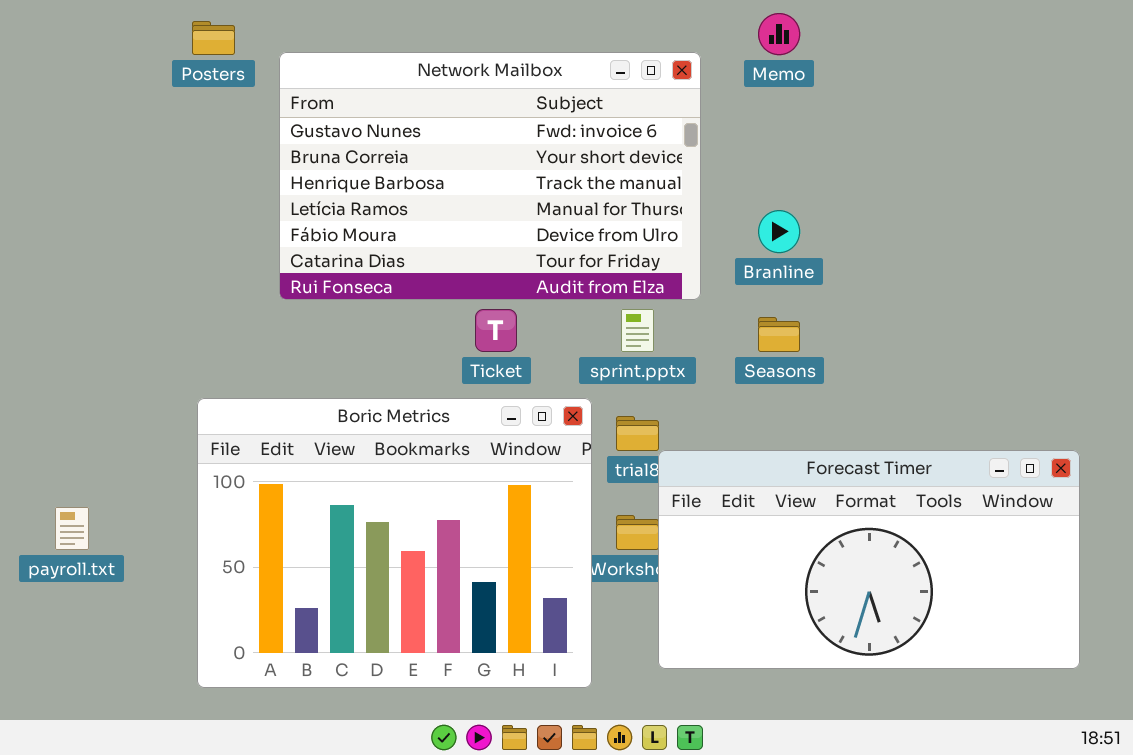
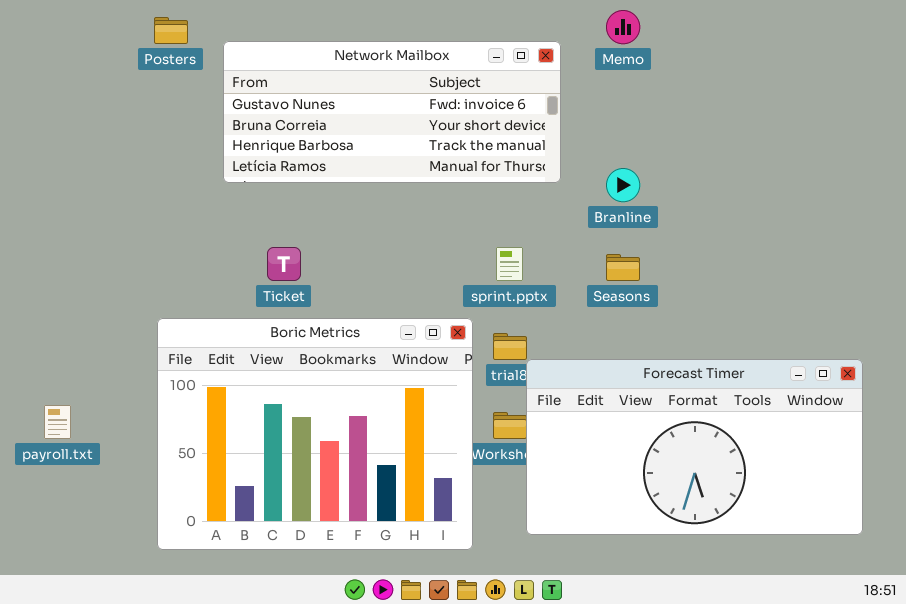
Network Mailbox: [279,52,701,300] -> [223,41,561,183], resized
Ticket: [475,309,517,352] -> [267,247,301,281], moved

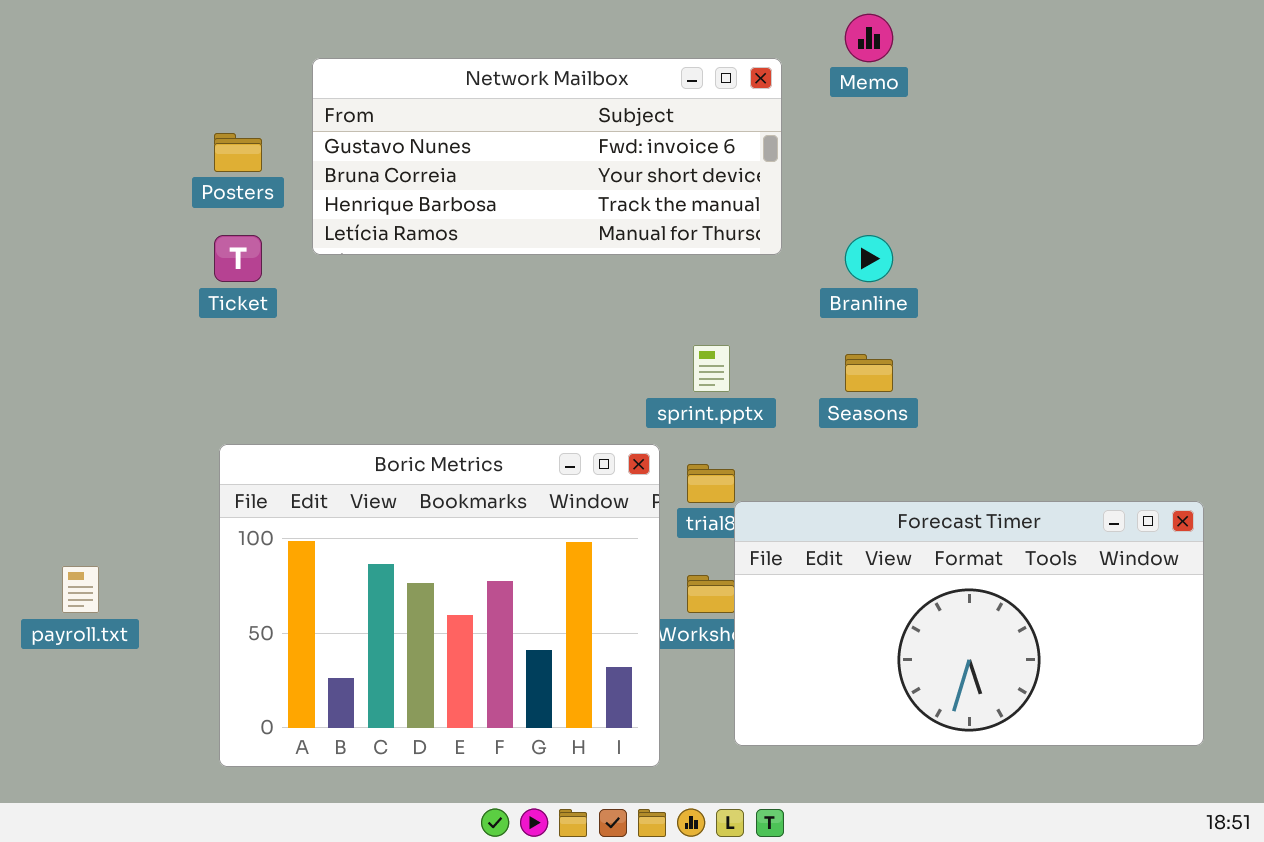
Posters: [154,17,188,44] -> [214,133,262,172], moved
Ticket: [267,247,301,281] -> [214,235,262,282], moved

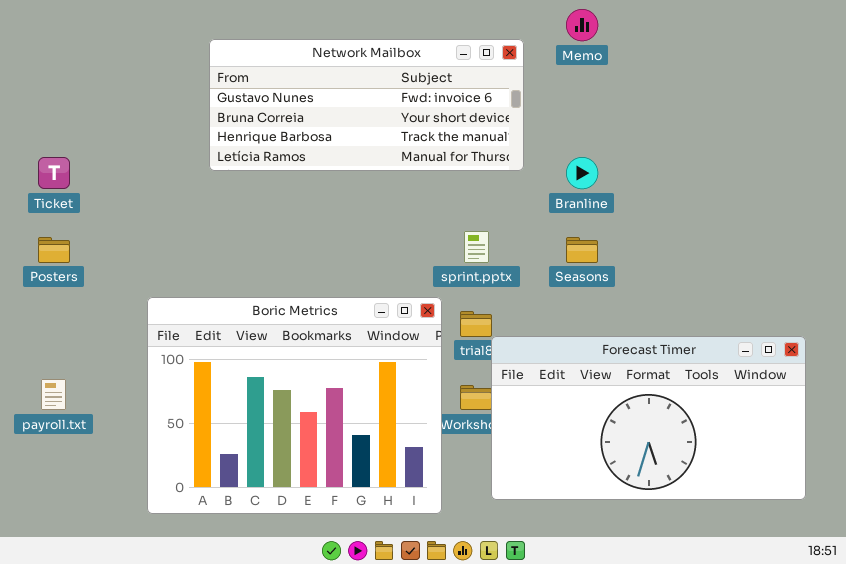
Posters: [214,133,262,172] -> [38,237,70,263], moved
Ticket: [214,235,262,282] -> [38,157,70,189], moved

